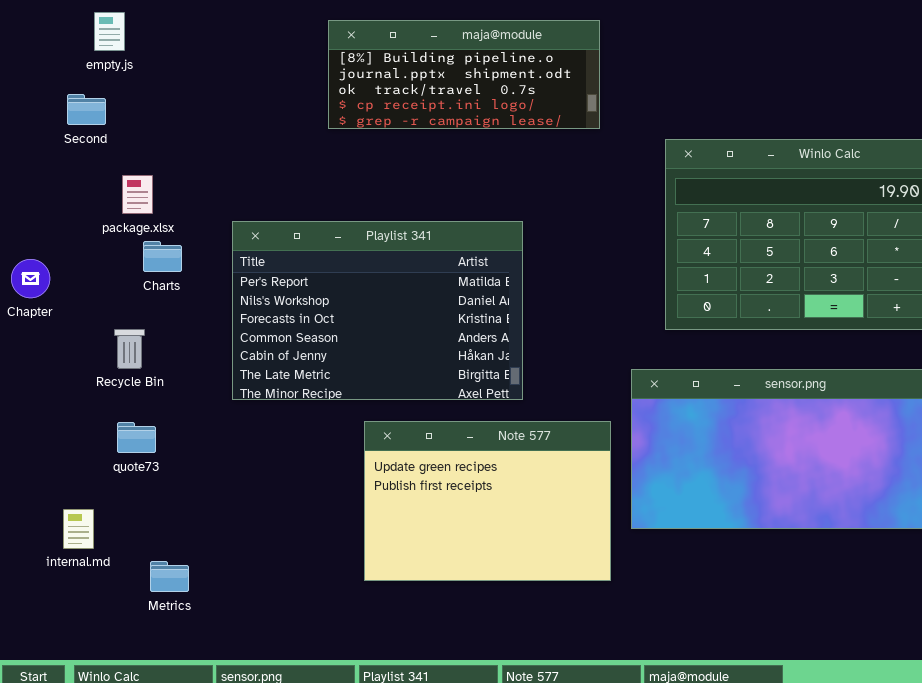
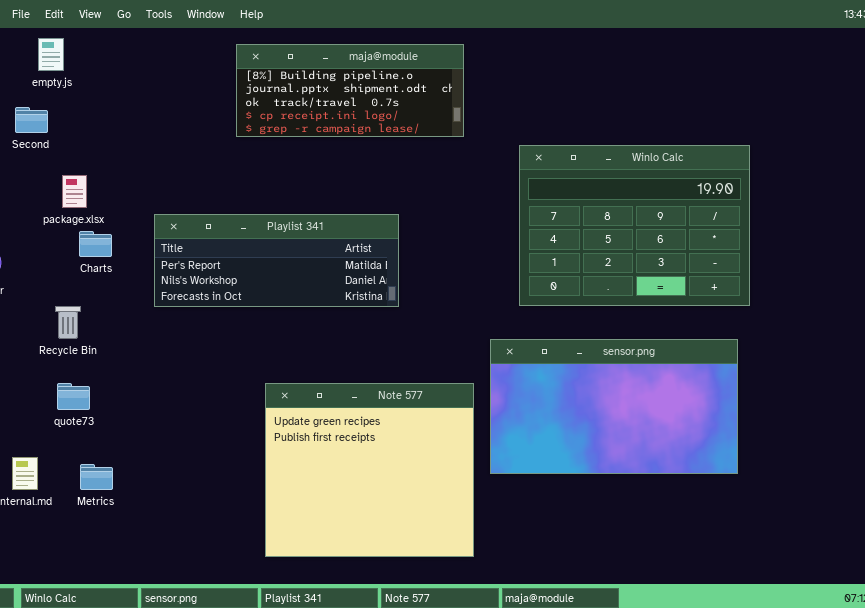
Playlist 341: [232,221,523,400] -> [154,214,399,307], resized
Note 577: [364,421,611,581] -> [265,383,474,557], resized
Metrics: [150,561,189,592] -> [80,464,113,490], moved

